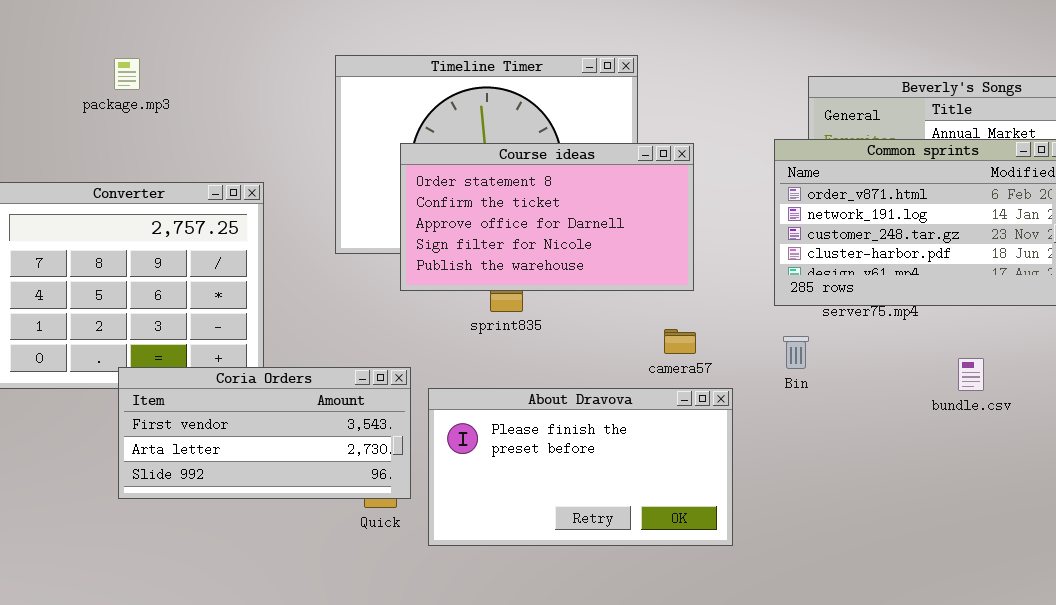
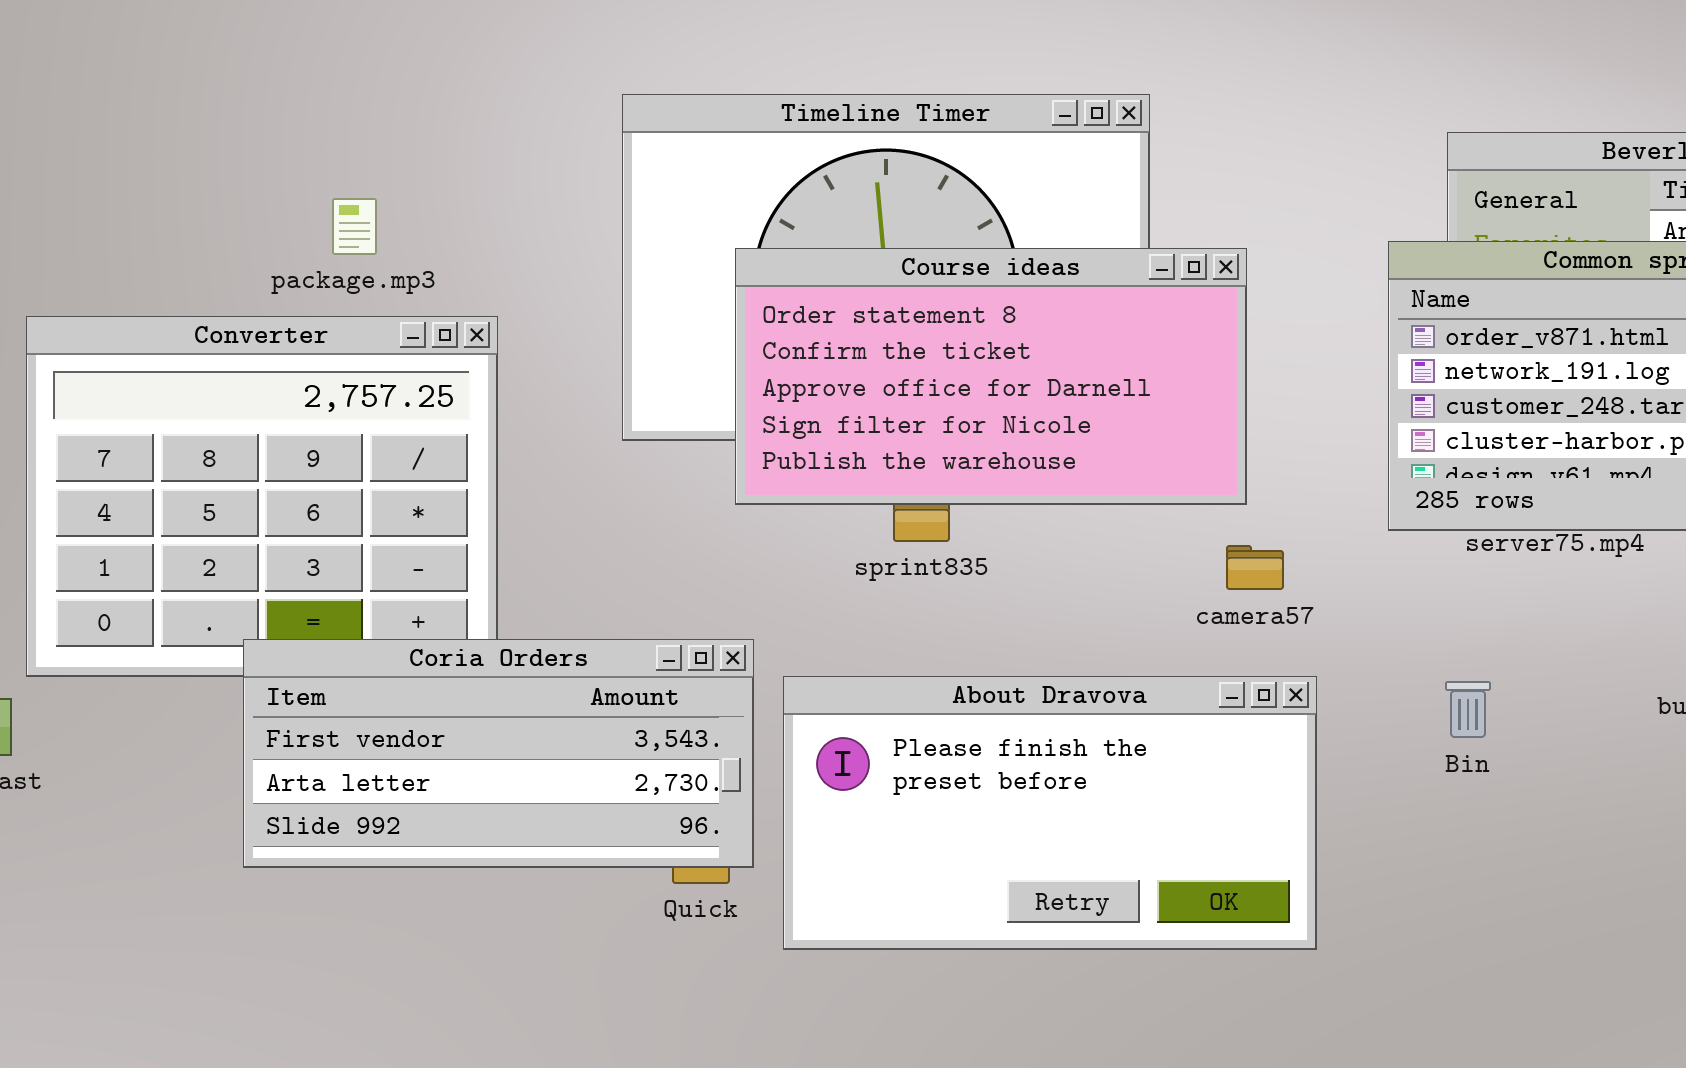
package.mp3: [114,58,140,90] -> [332,198,377,255], moved
camera57: [664,329,696,354] -> [1226,545,1284,590], moved
Bin: [783,336,809,369] -> [1445,681,1491,738], moved

